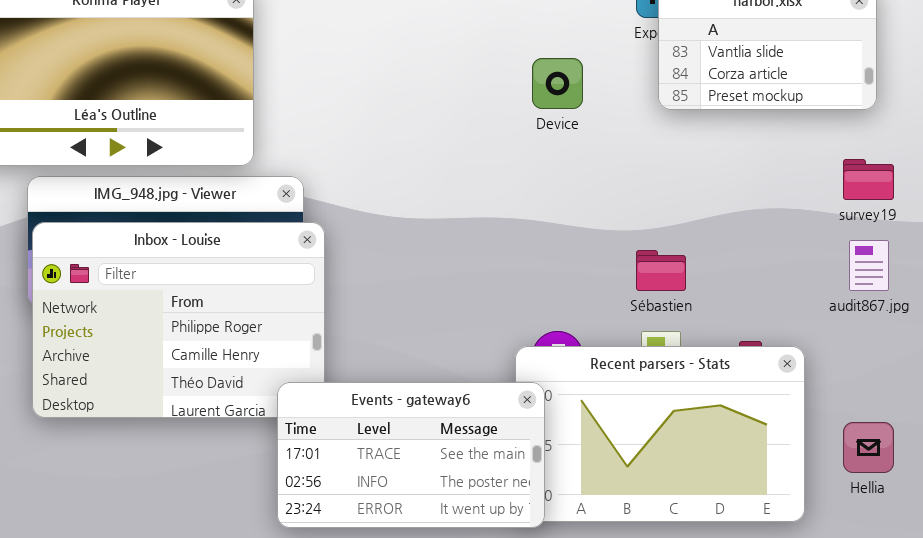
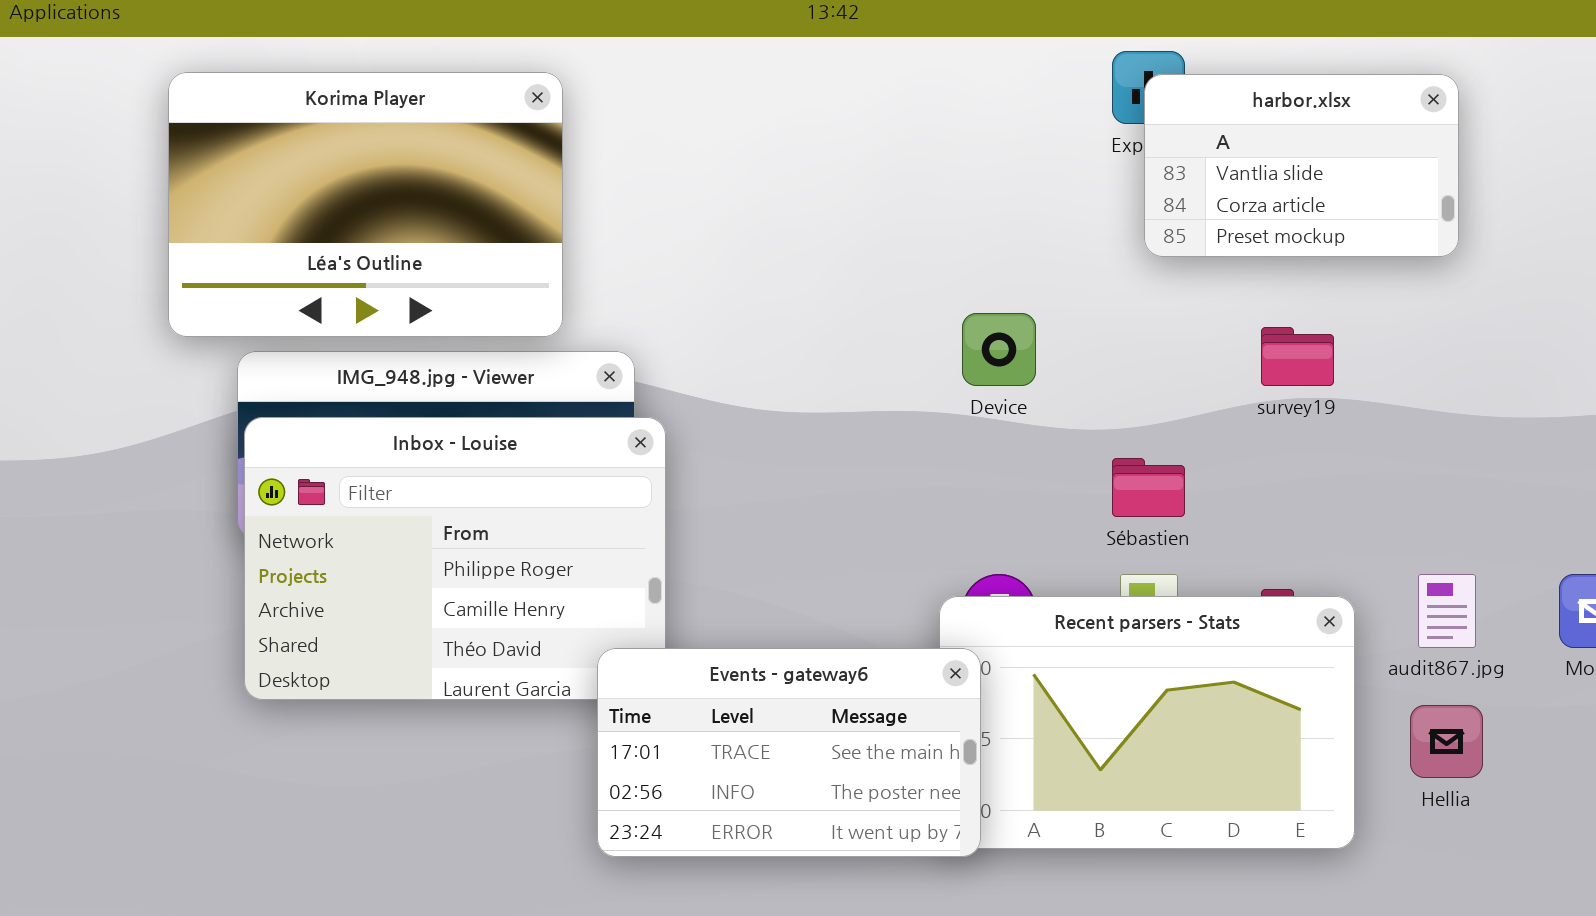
Device: [532,58,583,109] -> [962,313,1036,386], moved
survey19: [843,159,894,200] -> [1261,327,1334,386], moved
audit867.jpg: [849,240,889,291] -> [1418,574,1476,648], moved

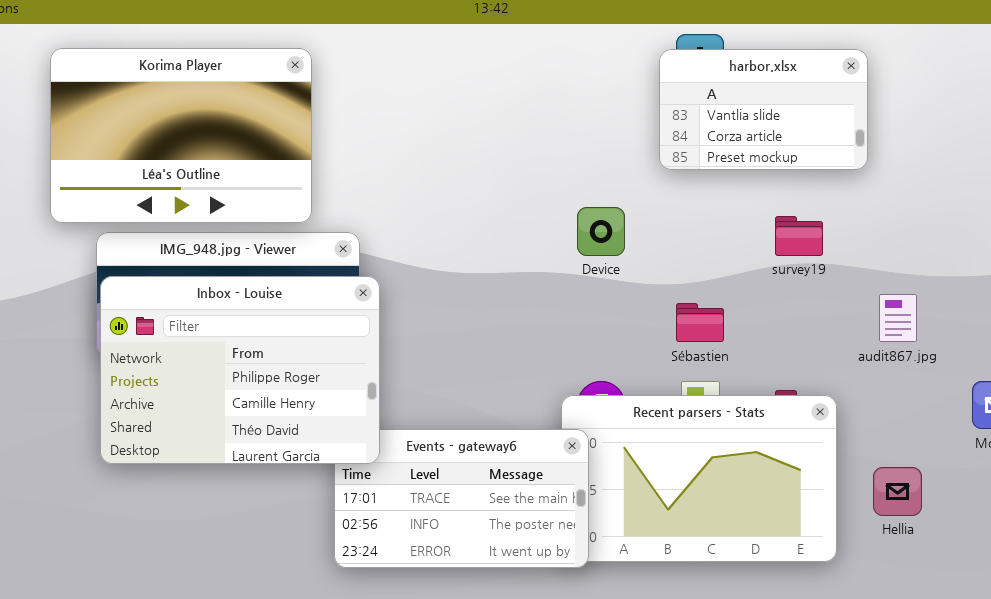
harbor.xlsx: [1144,74,1459,257] -> [659,49,868,170], moved
Inbox - Louise: [244,417,666,700] -> [100,276,380,464], raised
audit867.jpg: [1418,574,1476,648] -> [879,294,917,342], moved

